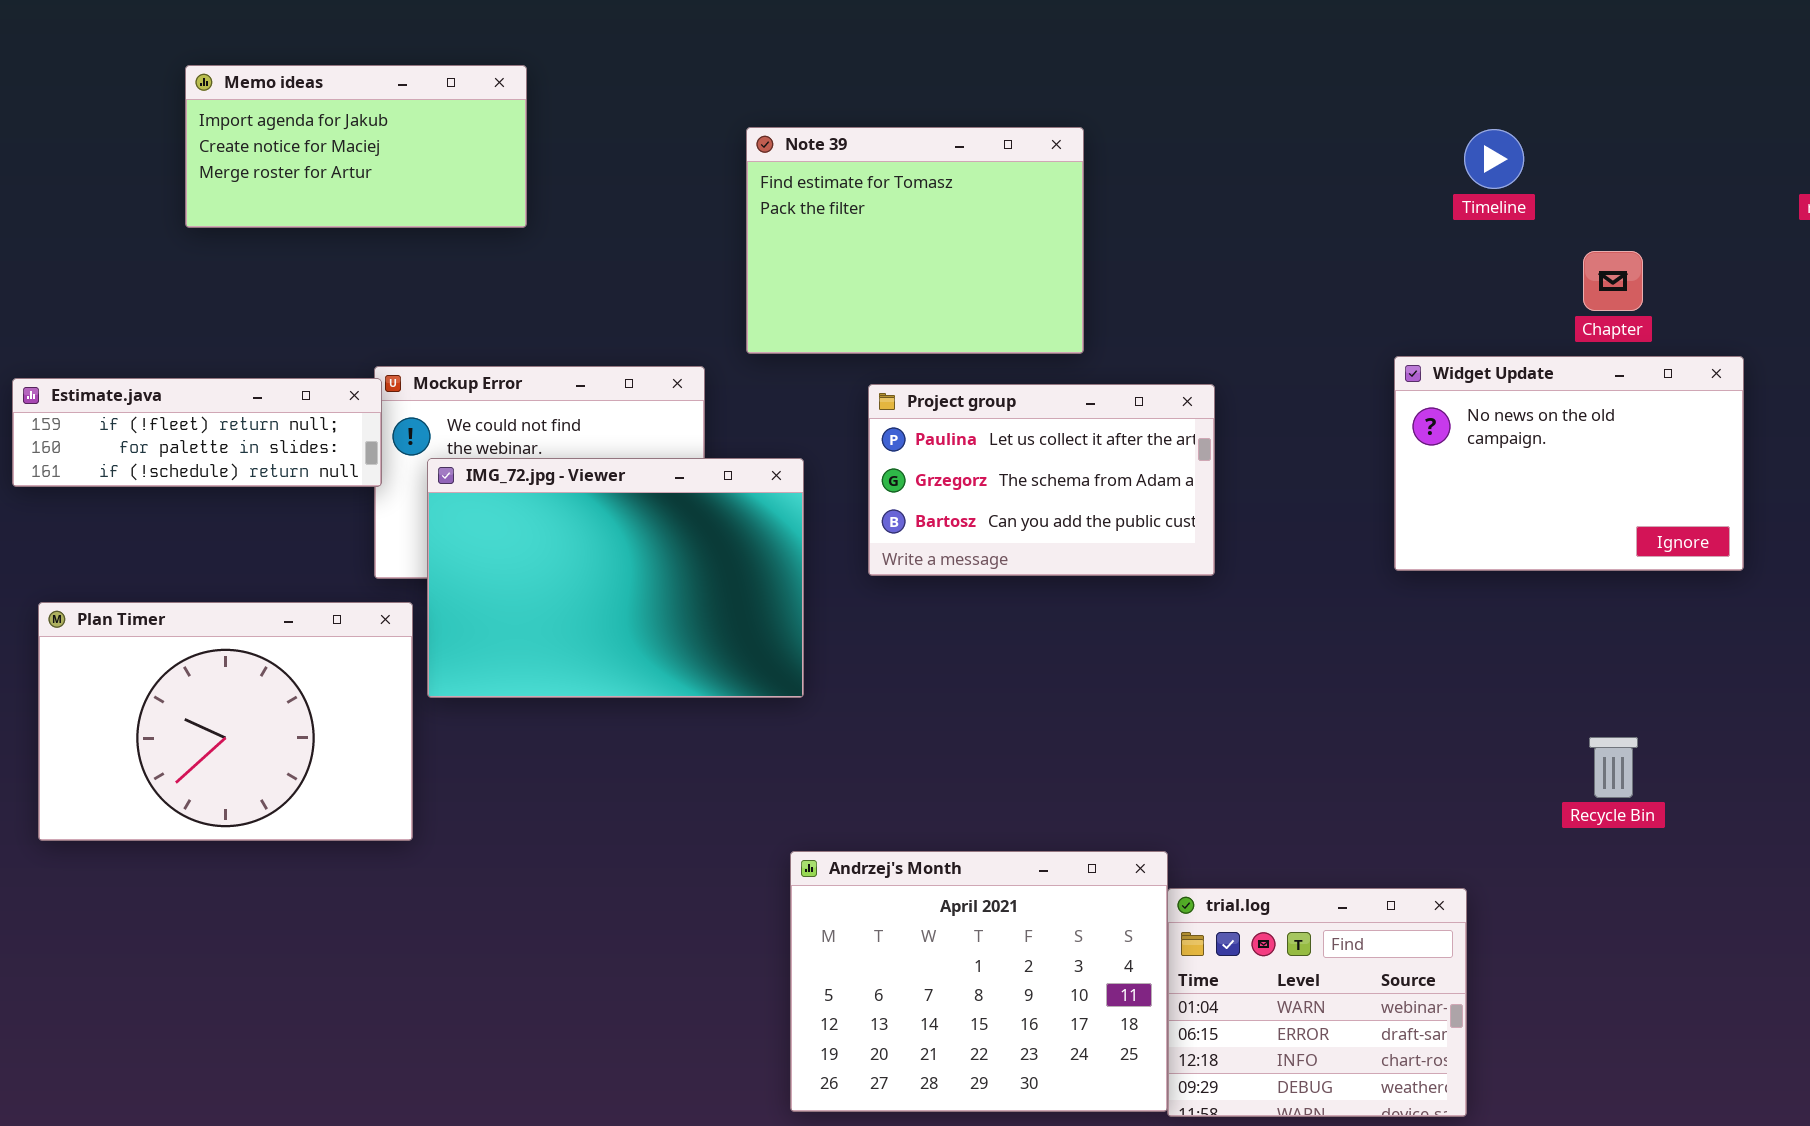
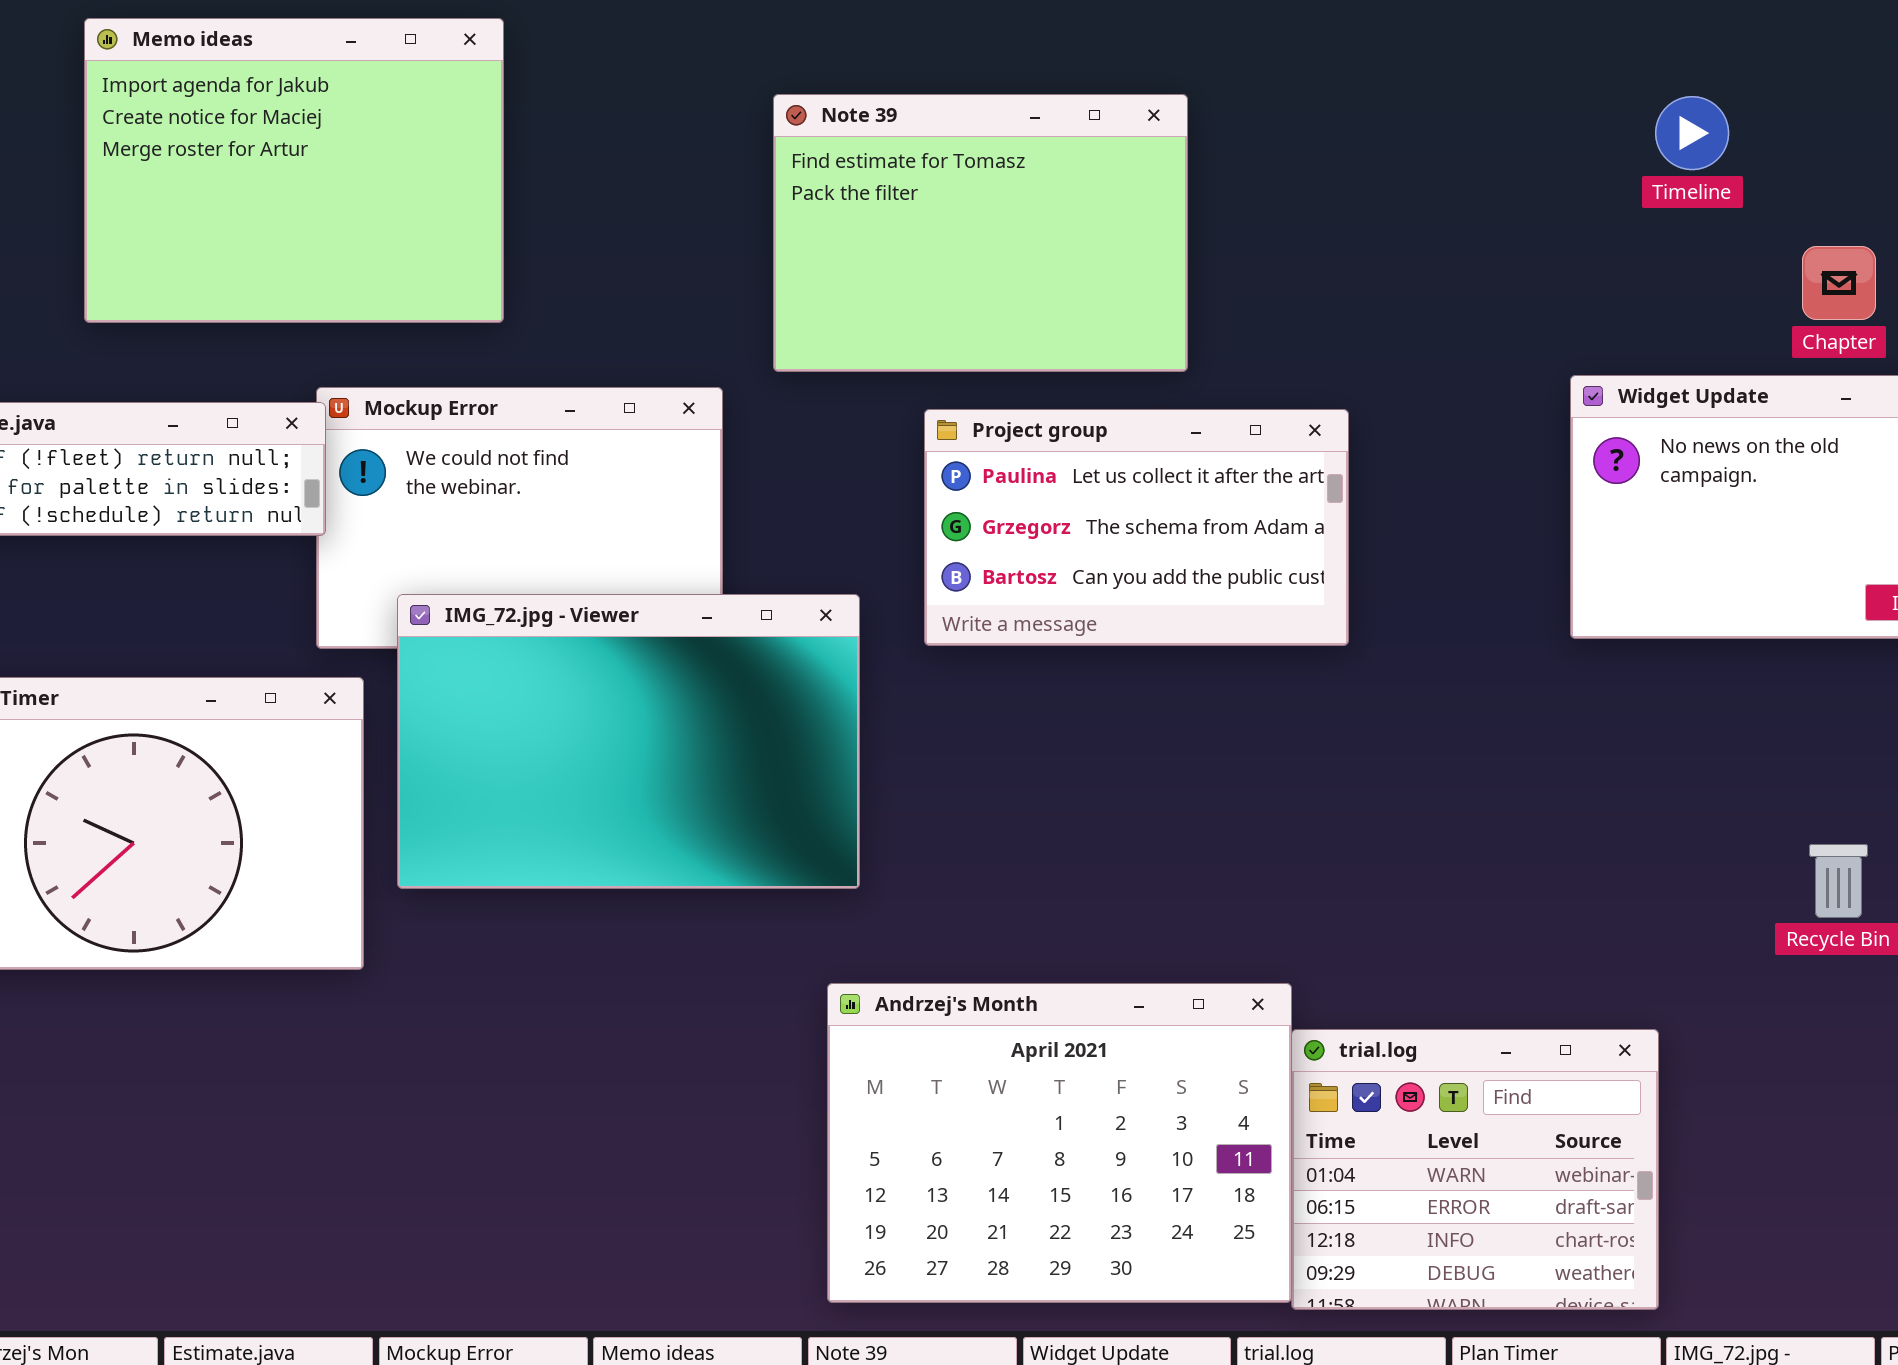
Memo ideas: [185,65,527,228] -> [84,18,504,323], resized
IMG_72.jpg - Viewer: [427,458,804,698] -> [397,594,860,889], moved

